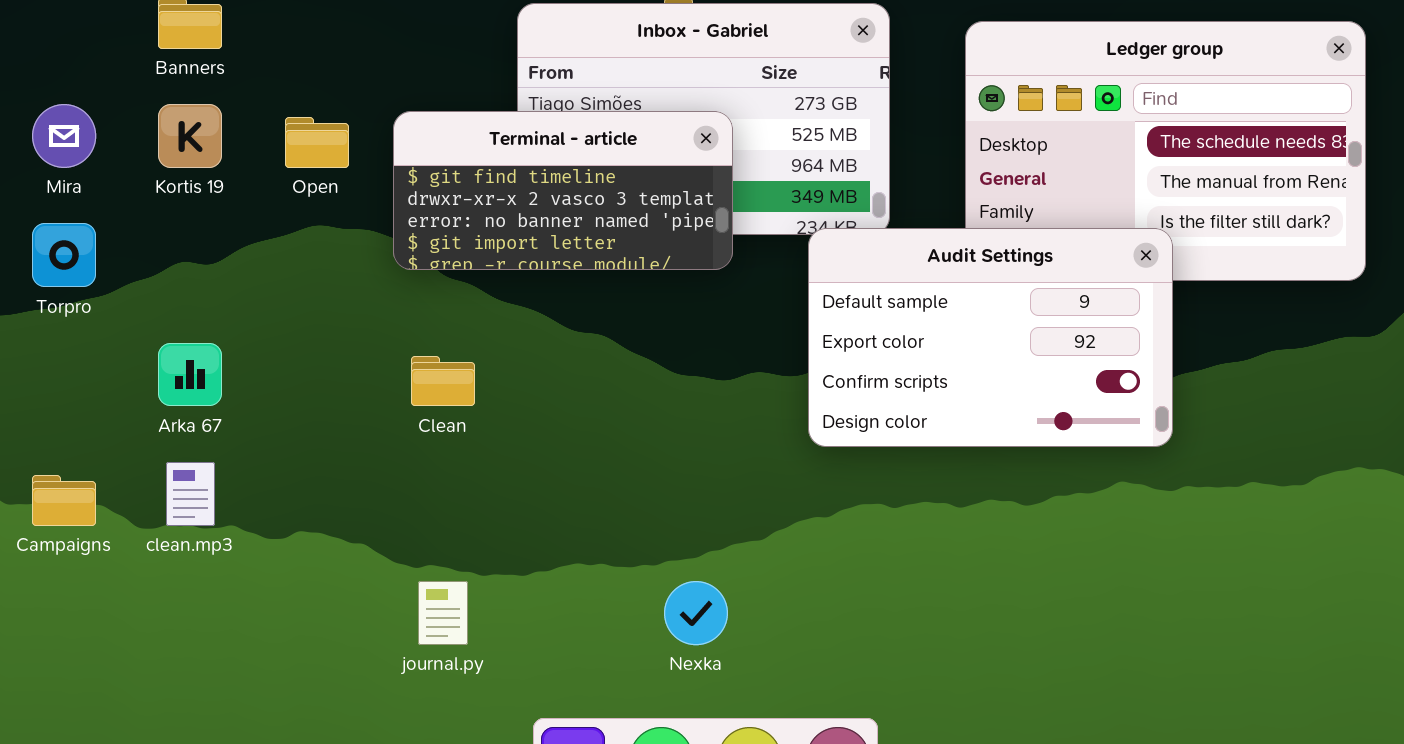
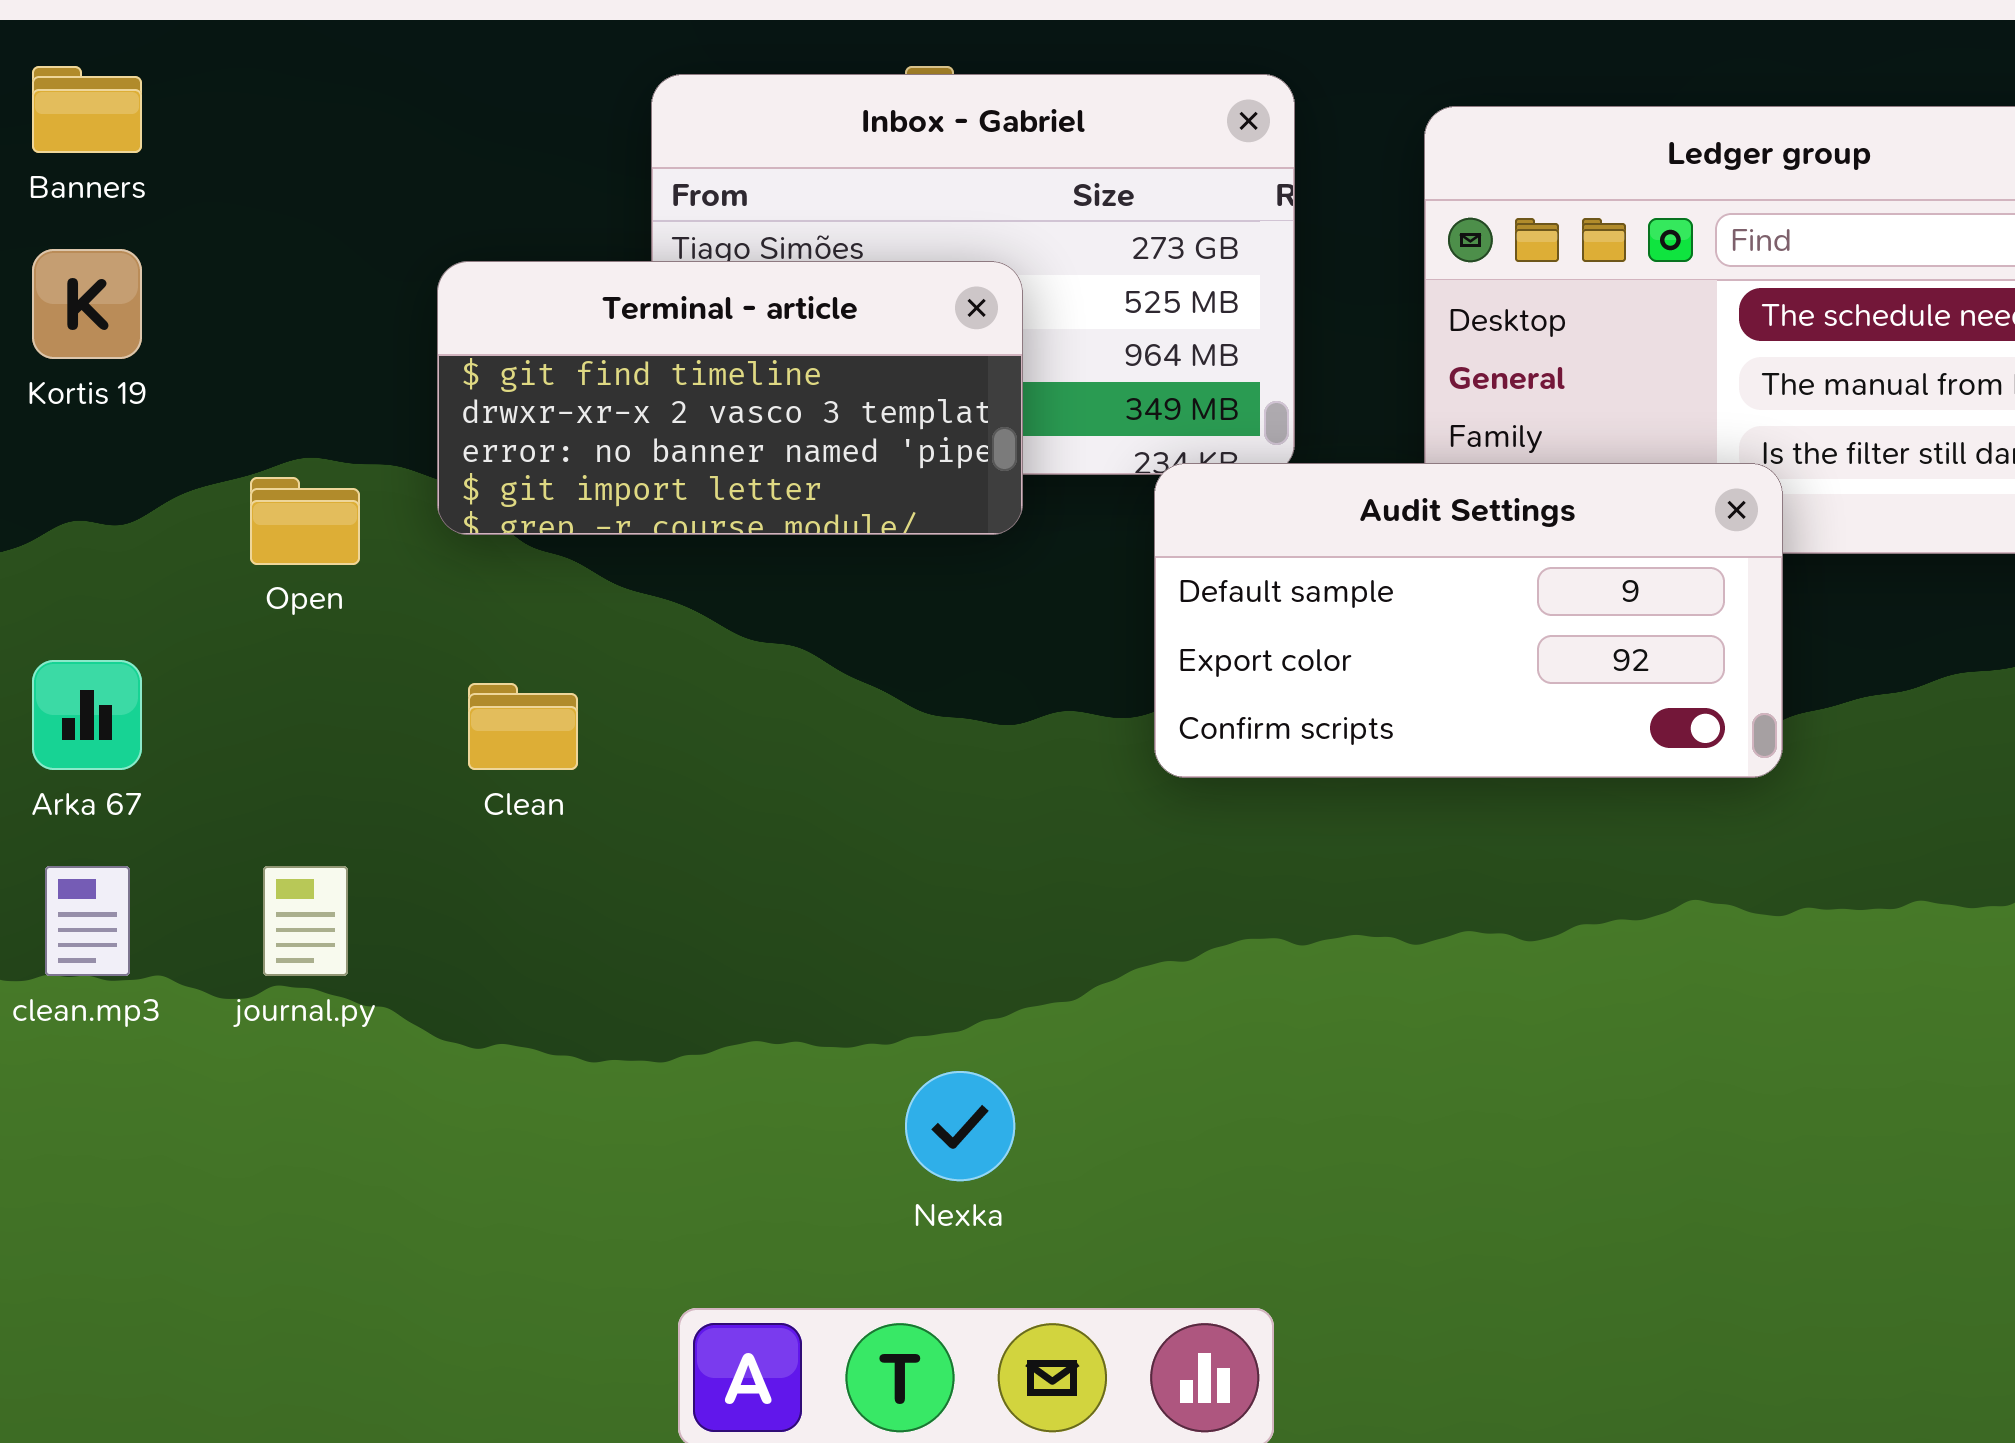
Open: [285,117,349,168] -> [250,477,360,565], moved
Audit Settings: [808,228,1173,447] -> [1154,463,1783,778], resized
journal.py: [418,581,468,645] -> [263,866,348,976], moved

